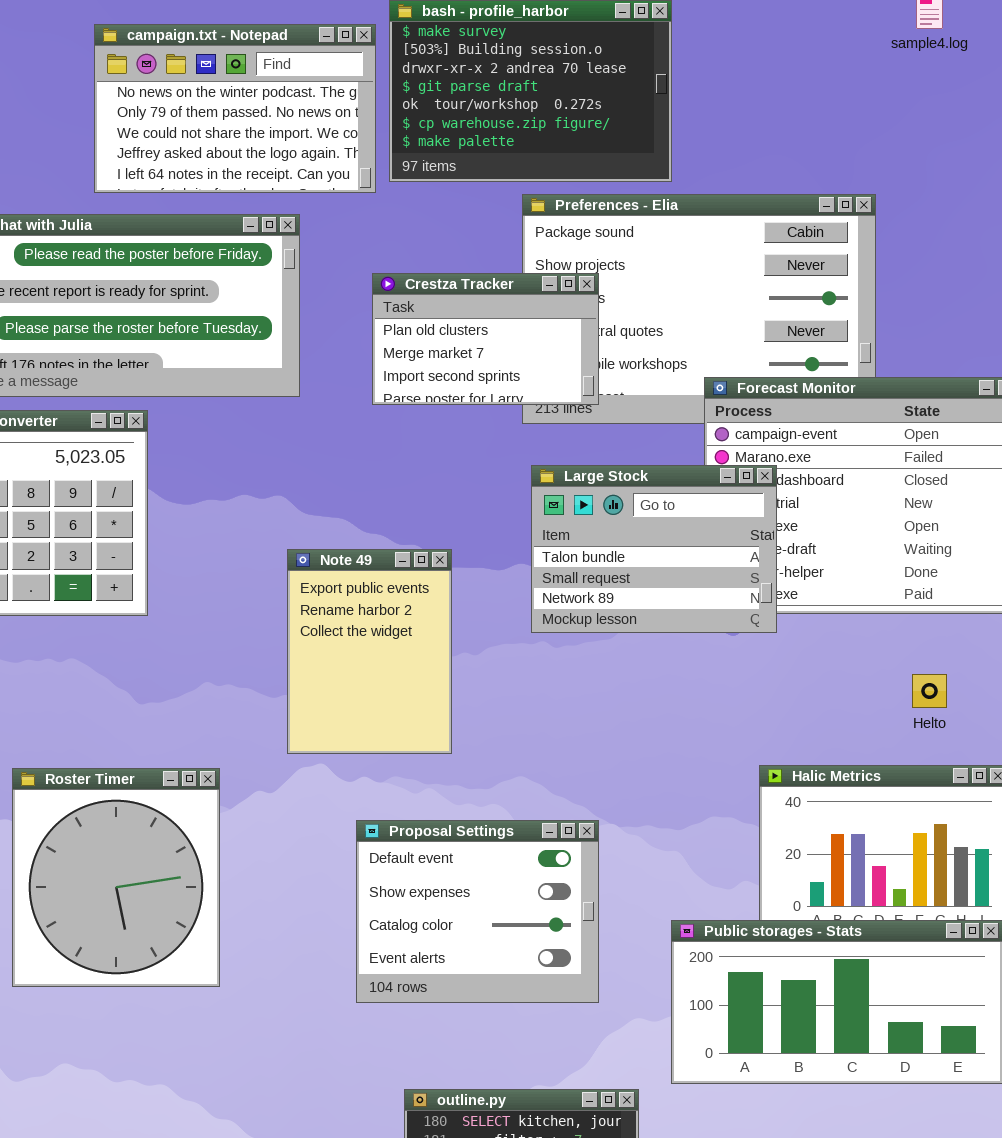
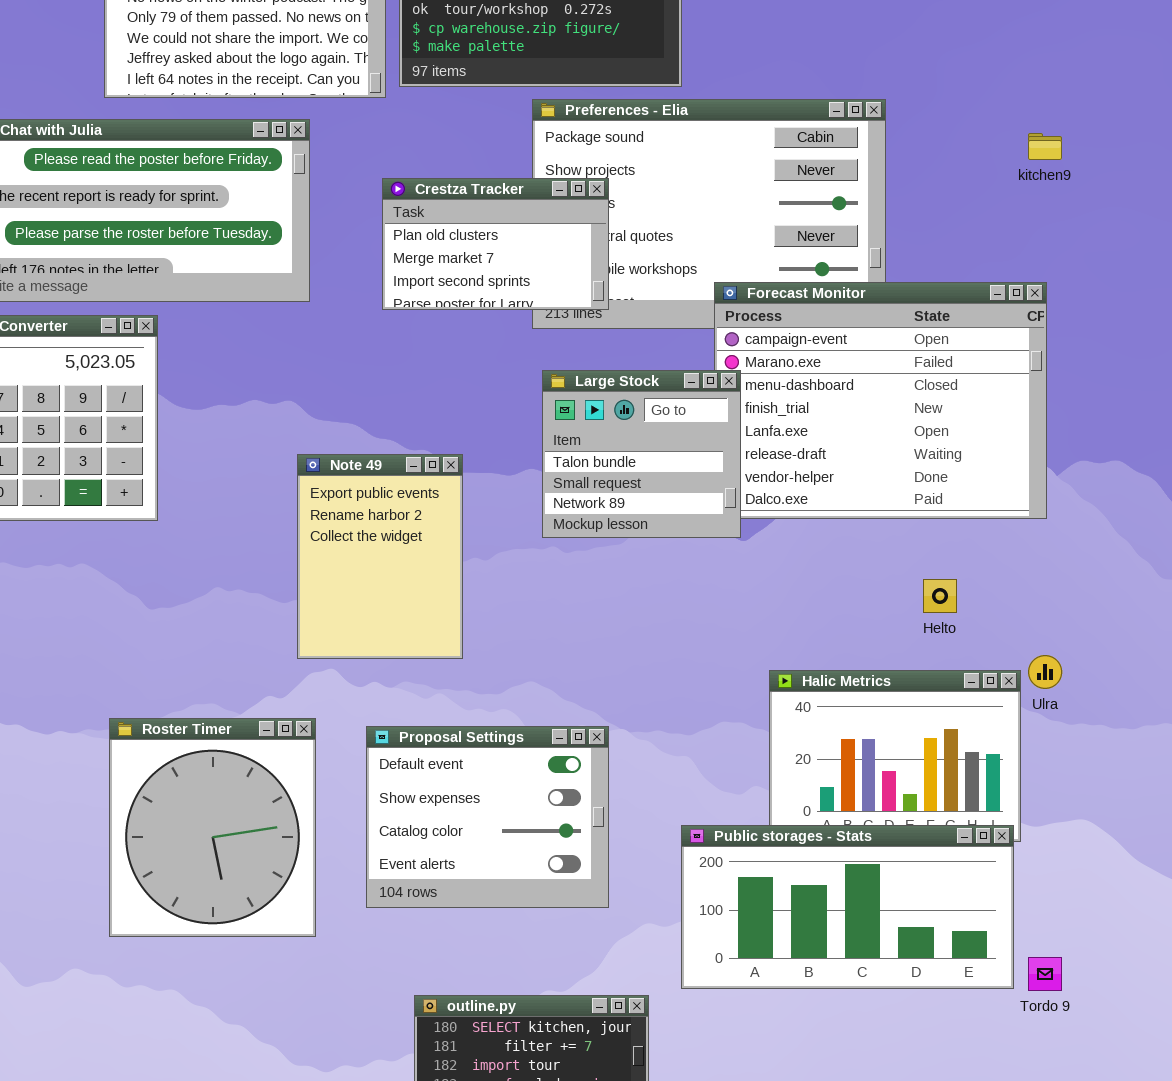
Large Stock: [531,465,777,633] -> [542,370,741,538], resized
Roster Timer: [12,768,220,987] -> [109,718,316,937], moved

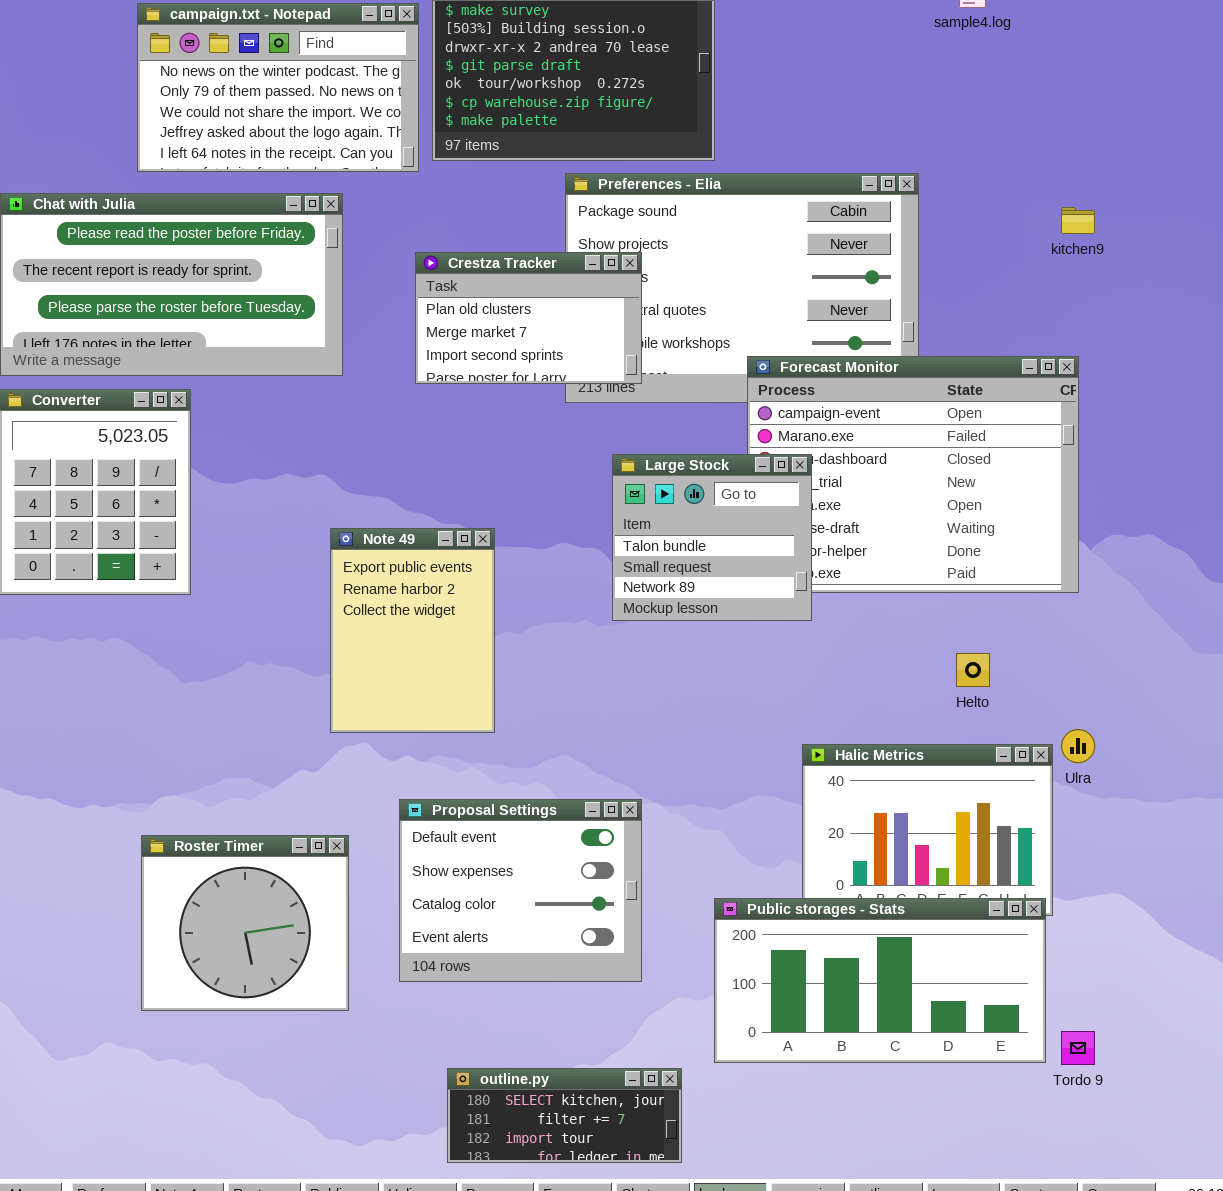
Large Stock: [542,370,741,538] -> [612,454,812,621], moved
Roster Timer: [109,718,316,937] -> [141,835,349,1011], resized

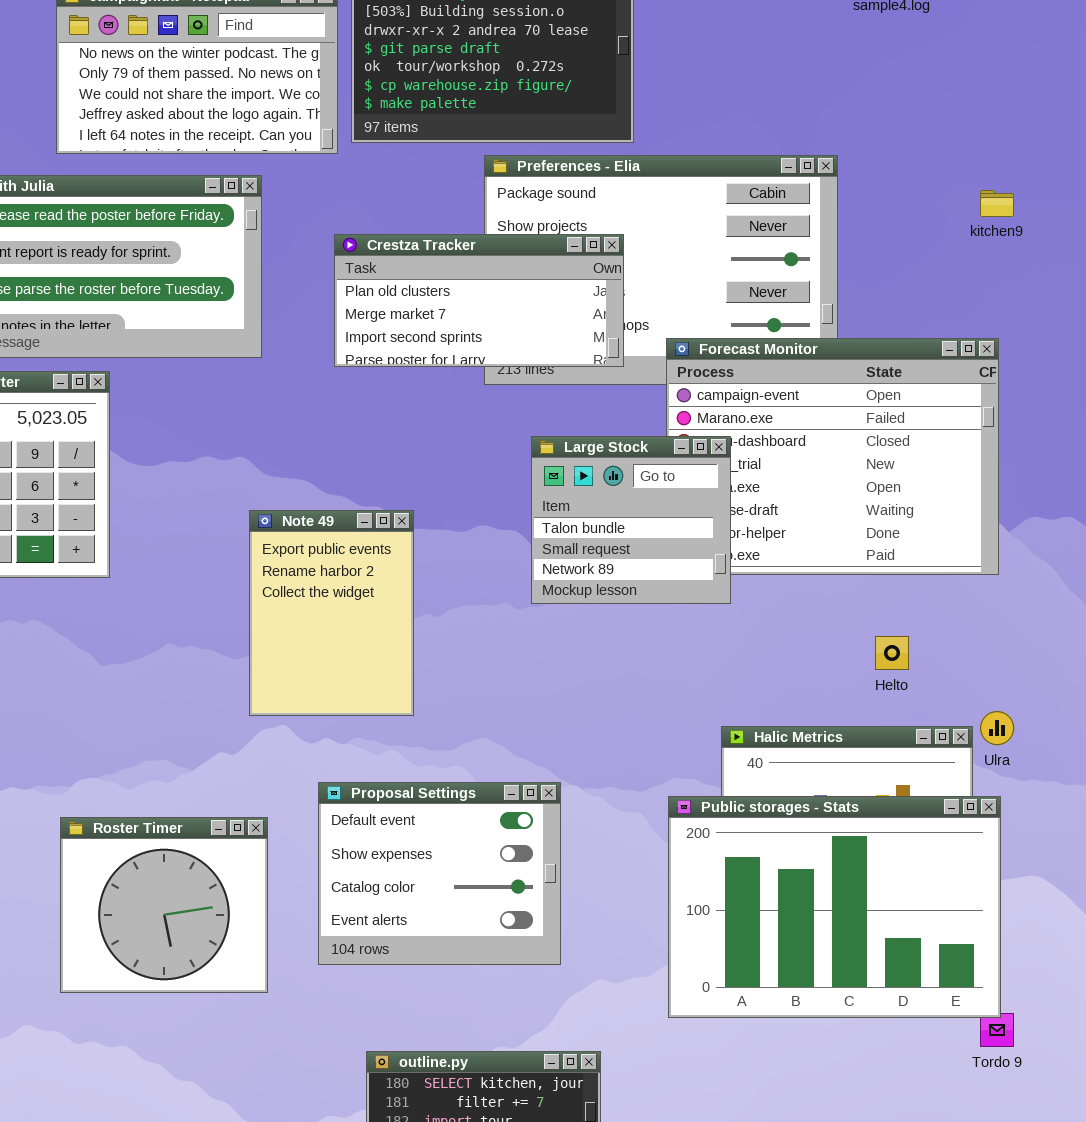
Crestza Tracker: [415,252,642,384] -> [334,234,624,367], resized
Public storages - Stats: [714,898,1046,1063] -> [668,796,1001,1018], moved, resized

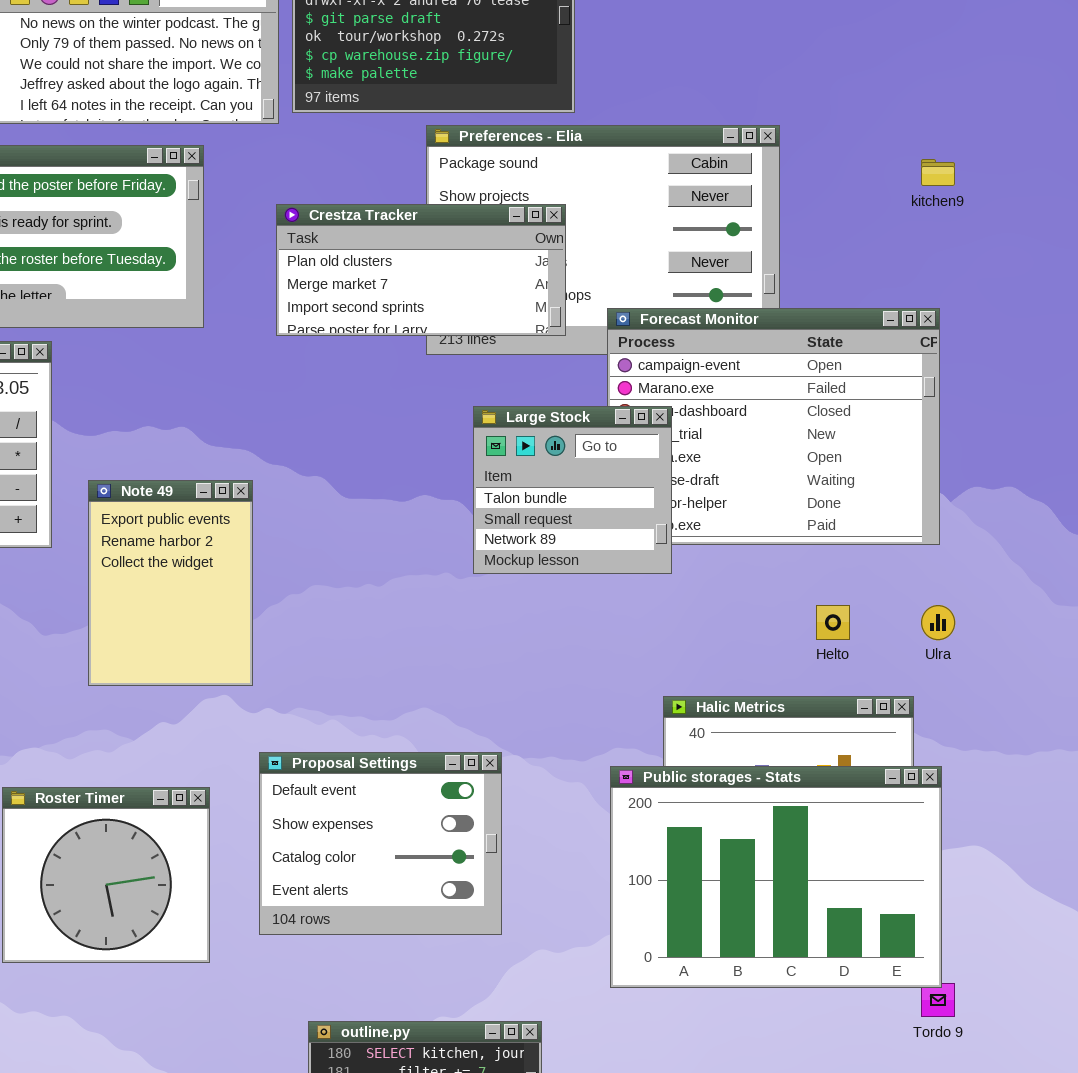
Note 49: [249,510,414,716] -> [88,480,253,686], moved
Ulra: [980,711,1014,745] -> [921,605,955,640], moved

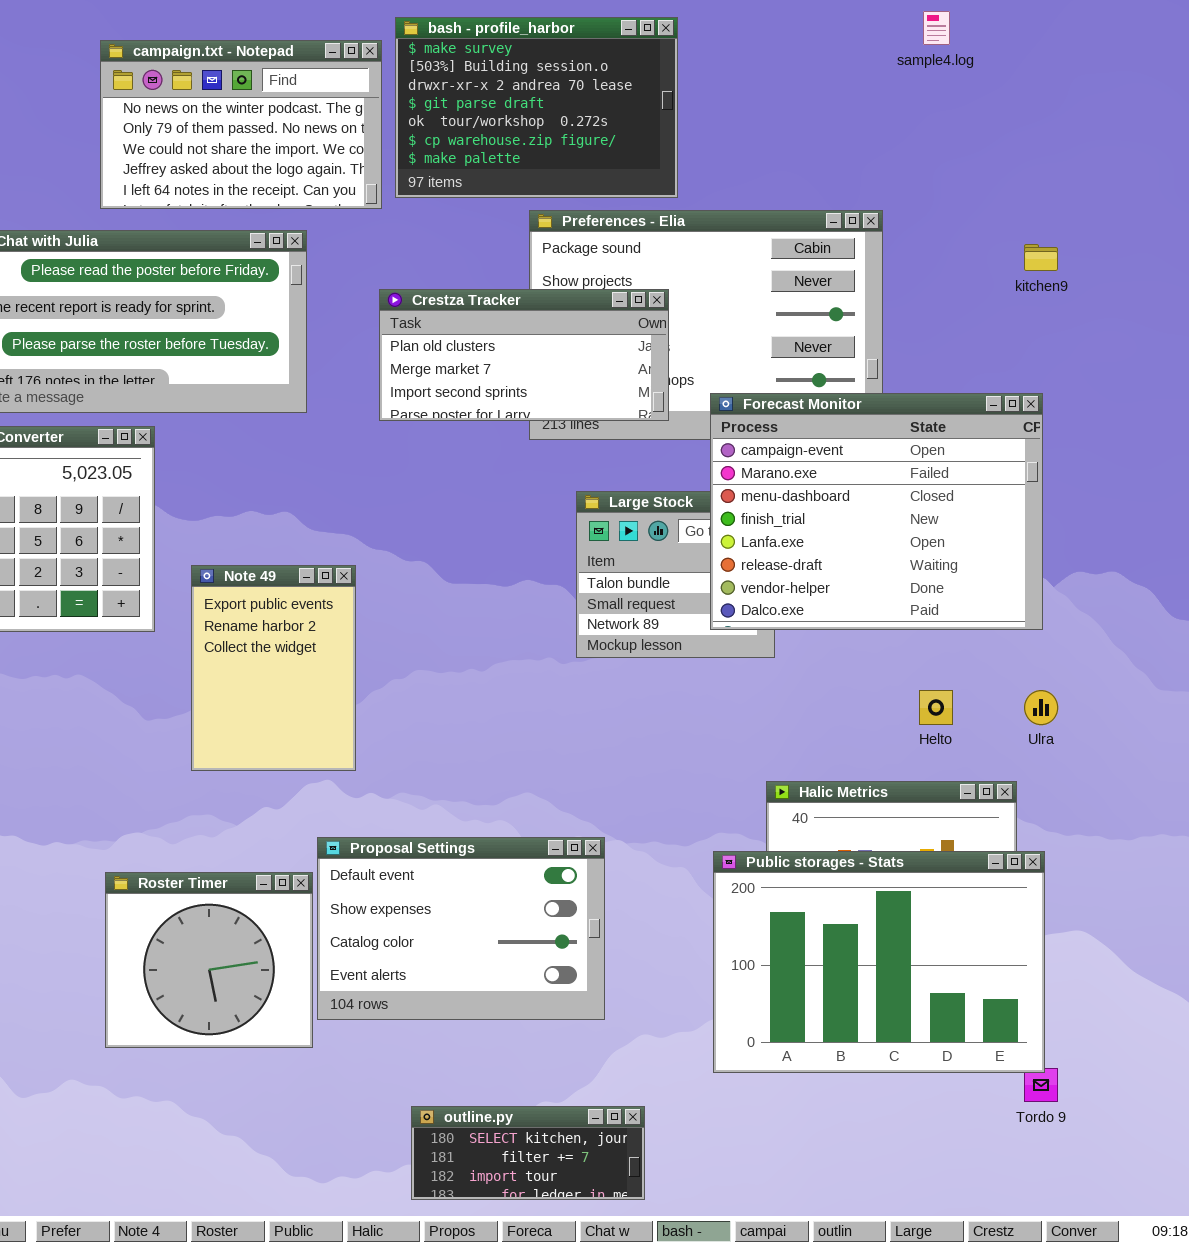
Forecast Monitor: [607,308,940,545] -> [710,393,1043,630], raised
Proposal Settings: [259,752,502,935] -> [317,837,605,1020], resized

